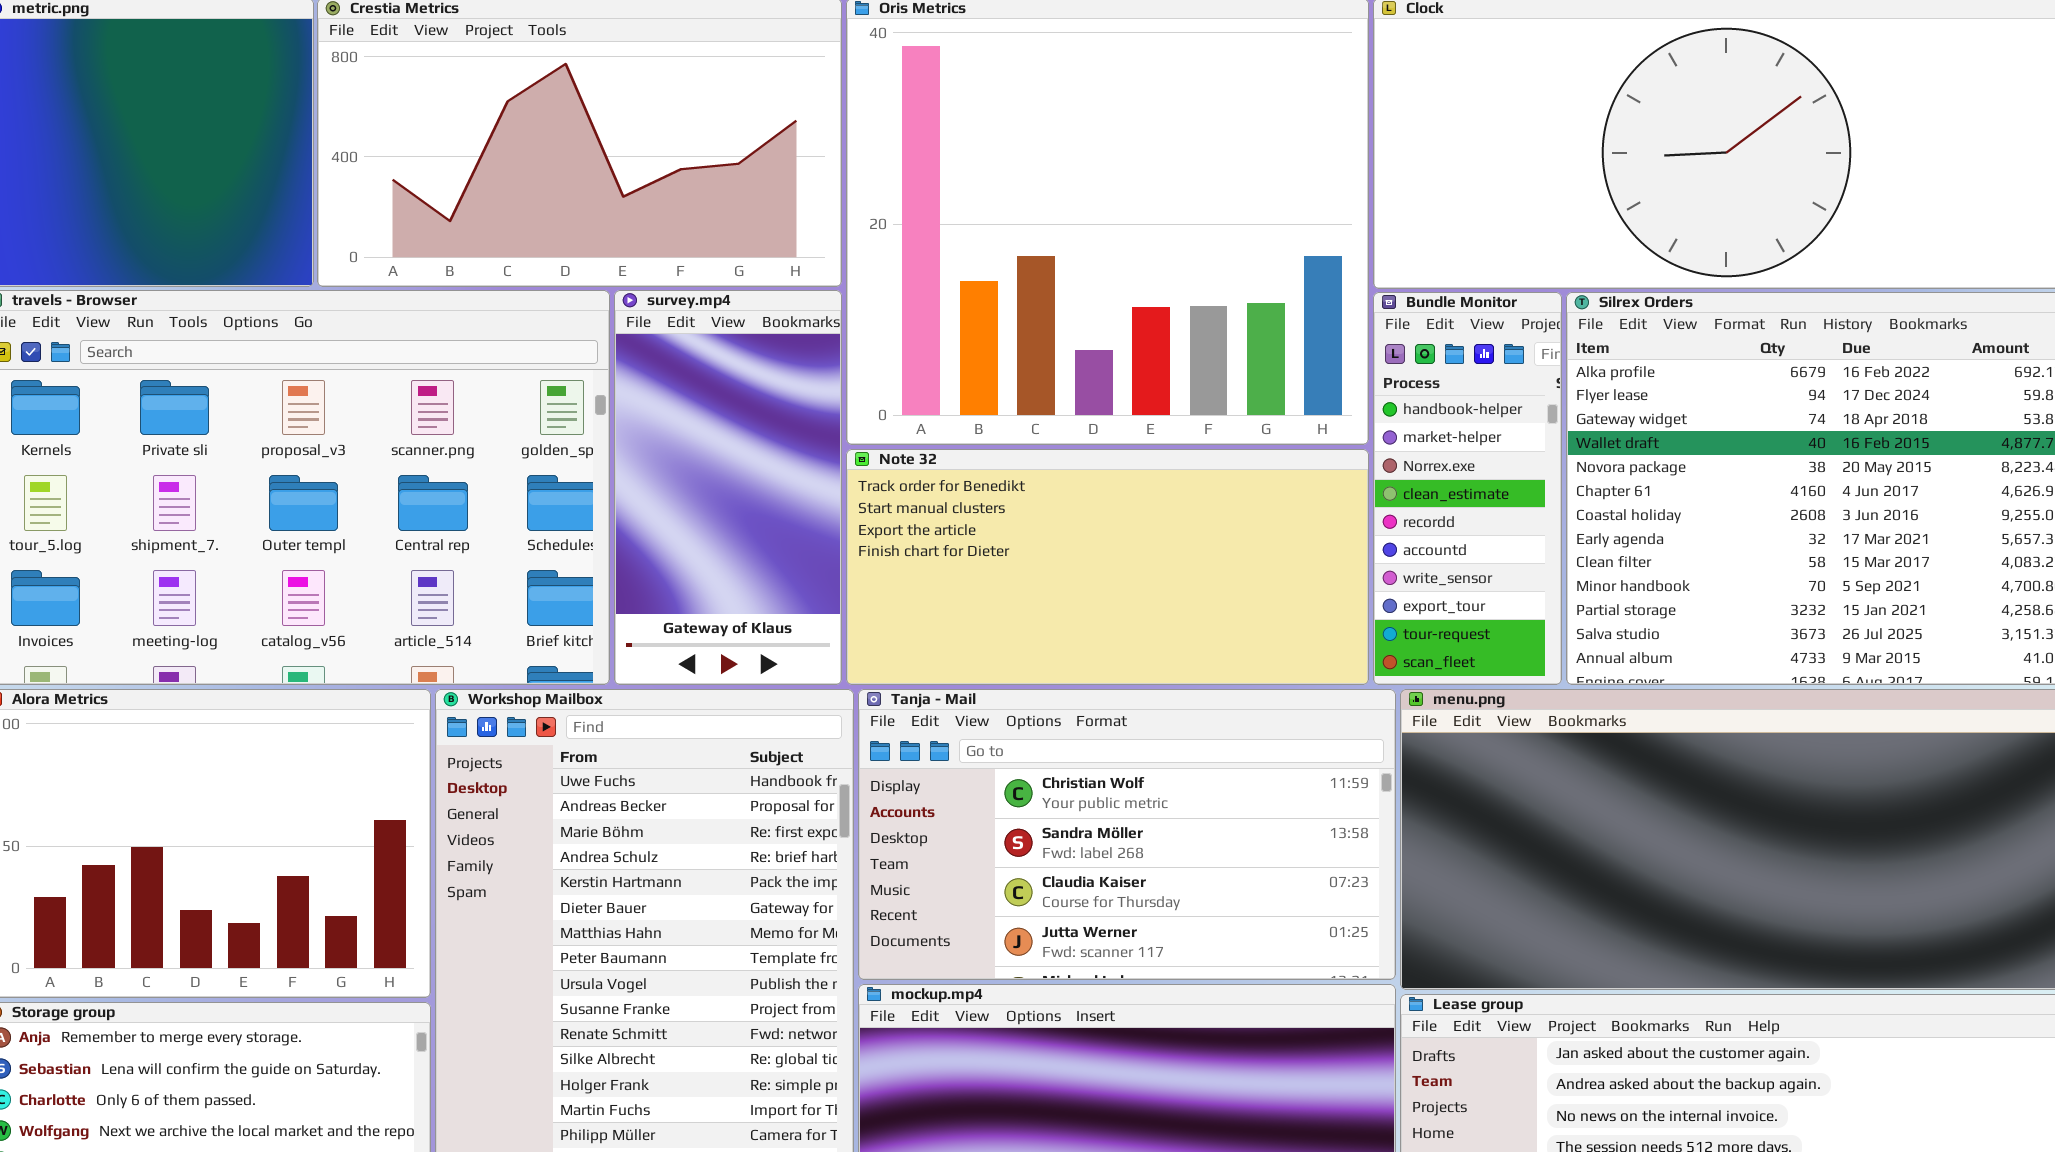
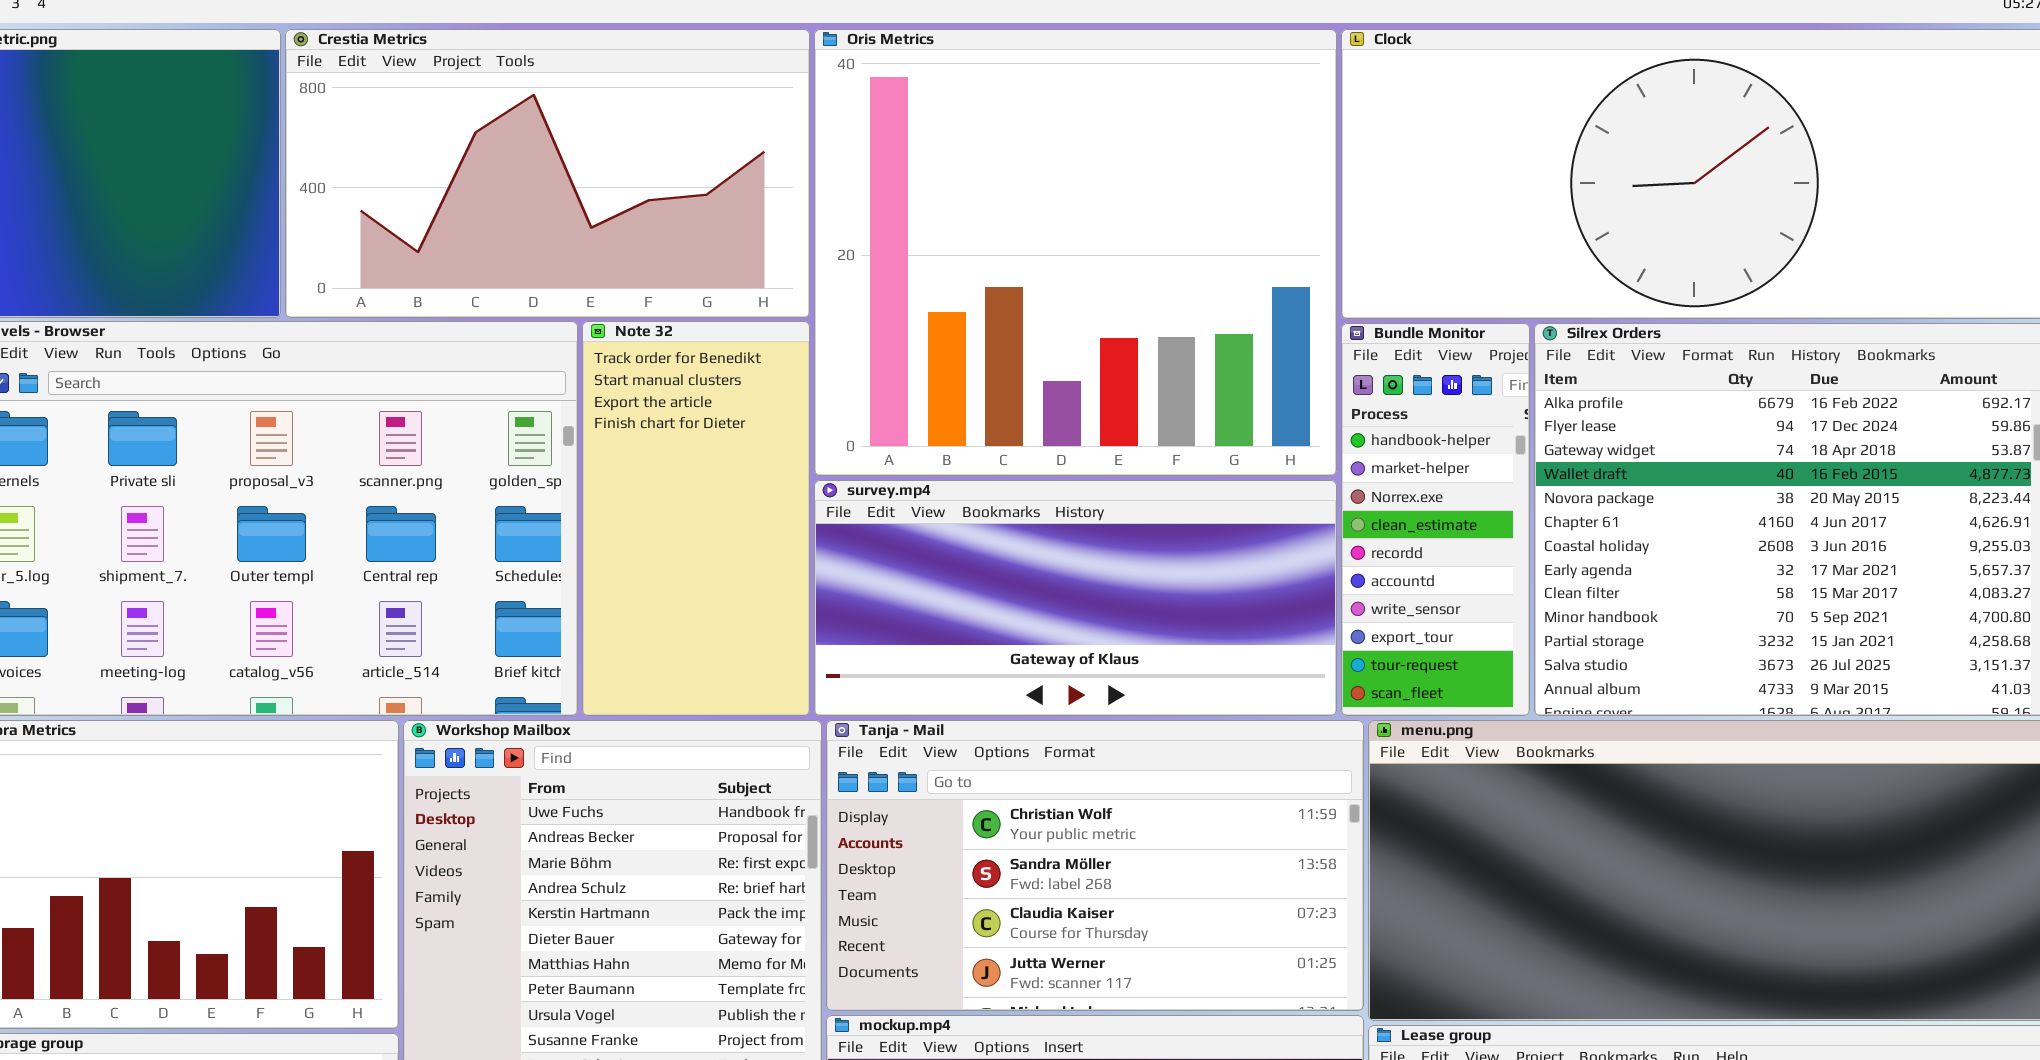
survey.mp4: [614,290,842,685] -> [814,480,1337,716], moved, resized
Note 32: [846,449,1369,685] -> [582,321,810,716], moved, resized

